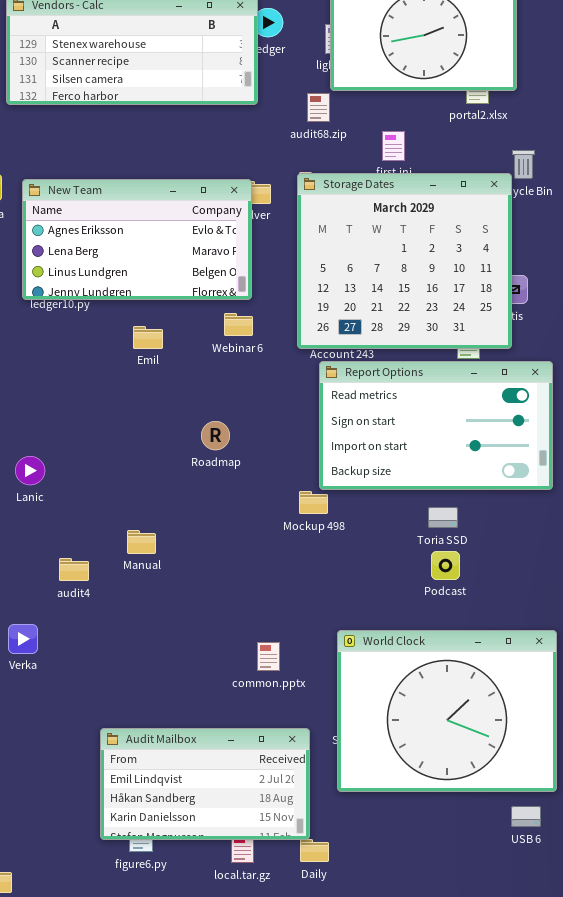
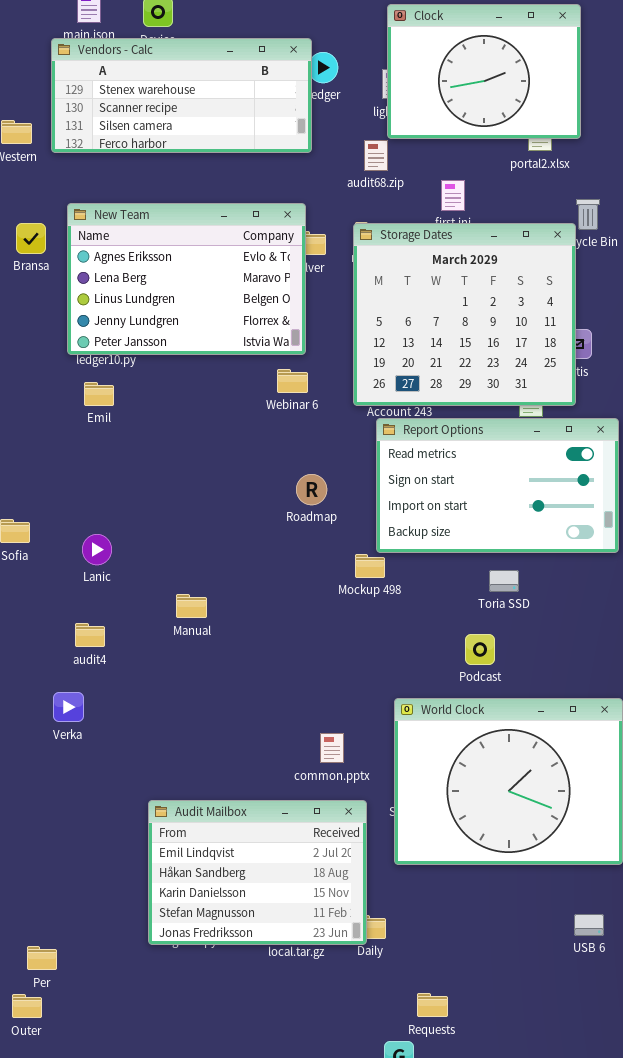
New Team: [22,179,252,300] -> [67,203,306,355], resized
Emil: [133,326,163,349] -> [84,382,114,406], moved
Roadmap: [201,421,230,450] -> [296,474,327,505], moved
Lanic: [15,456,45,485] -> [82,534,112,565], moved
Podcast: [431,551,460,580] -> [465,634,495,665], moved
audit4: [59,558,89,581] -> [75,623,105,647], moved
common.pptx: [257,642,280,671] -> [320,733,344,763], moved
Audit Mailbox: [100,728,310,840] -> [148,800,367,945], resized
USB 6: [511,806,541,827] -> [574,914,604,936], moved

